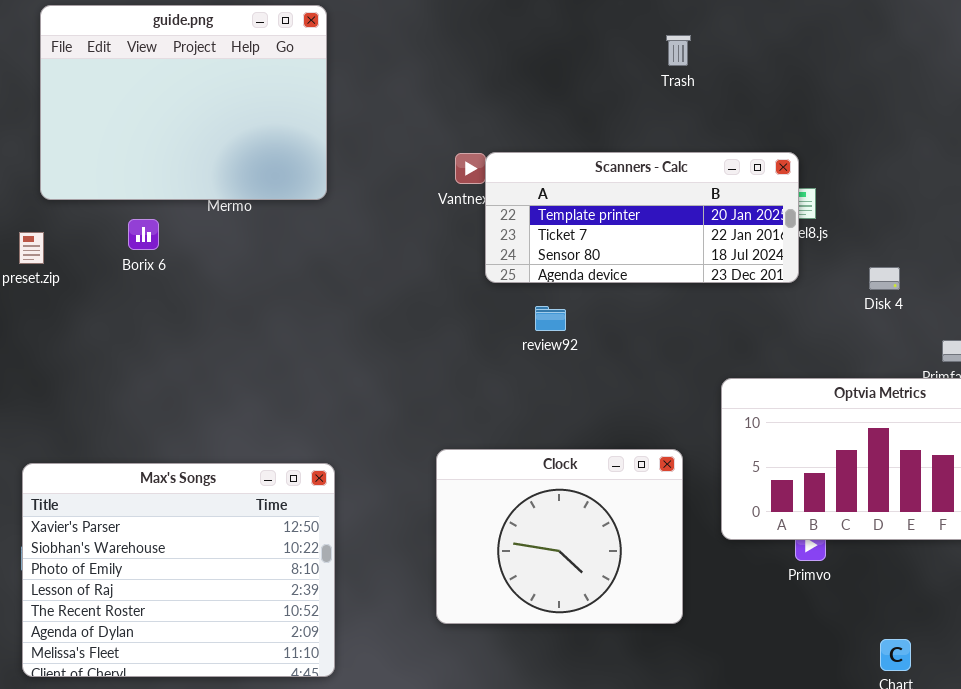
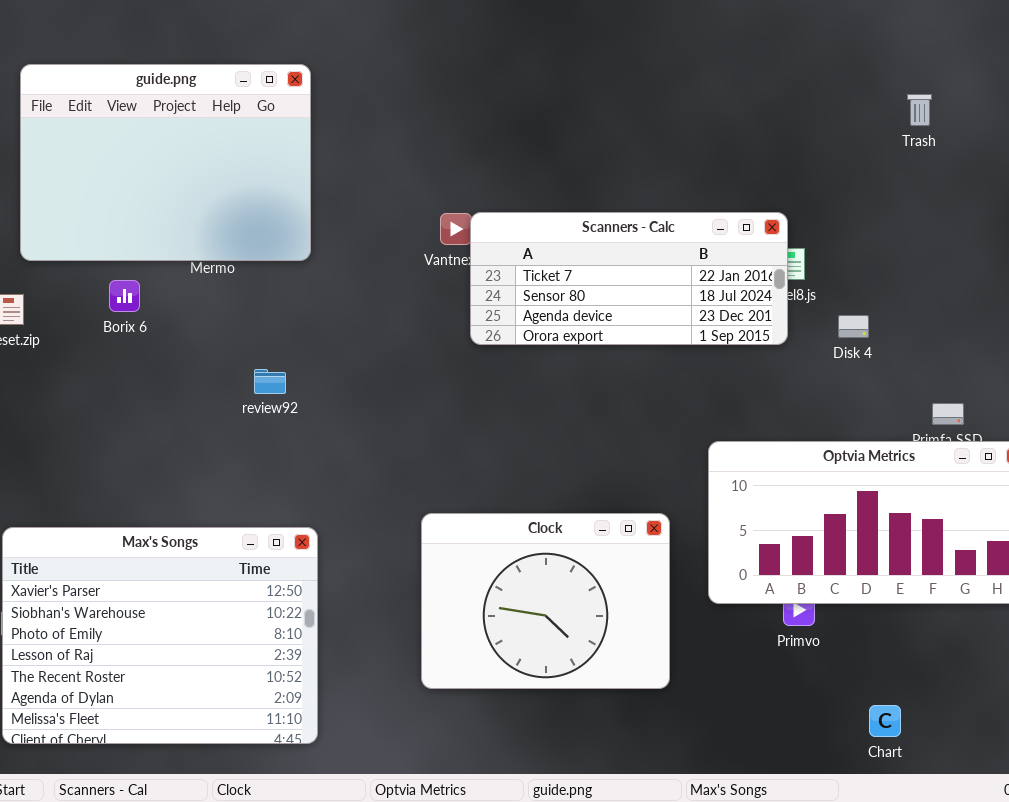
Trash: [666,35,691,66] -> [907,94,932,126], moved
Scanners - Calc: [485,152,799,283] -> [470,212,788,345], scrolled down 1 row
Disk 4: [869,267,900,290] -> [838,315,869,338], moved
review92: [535,306,566,331] -> [254,369,286,394], moved

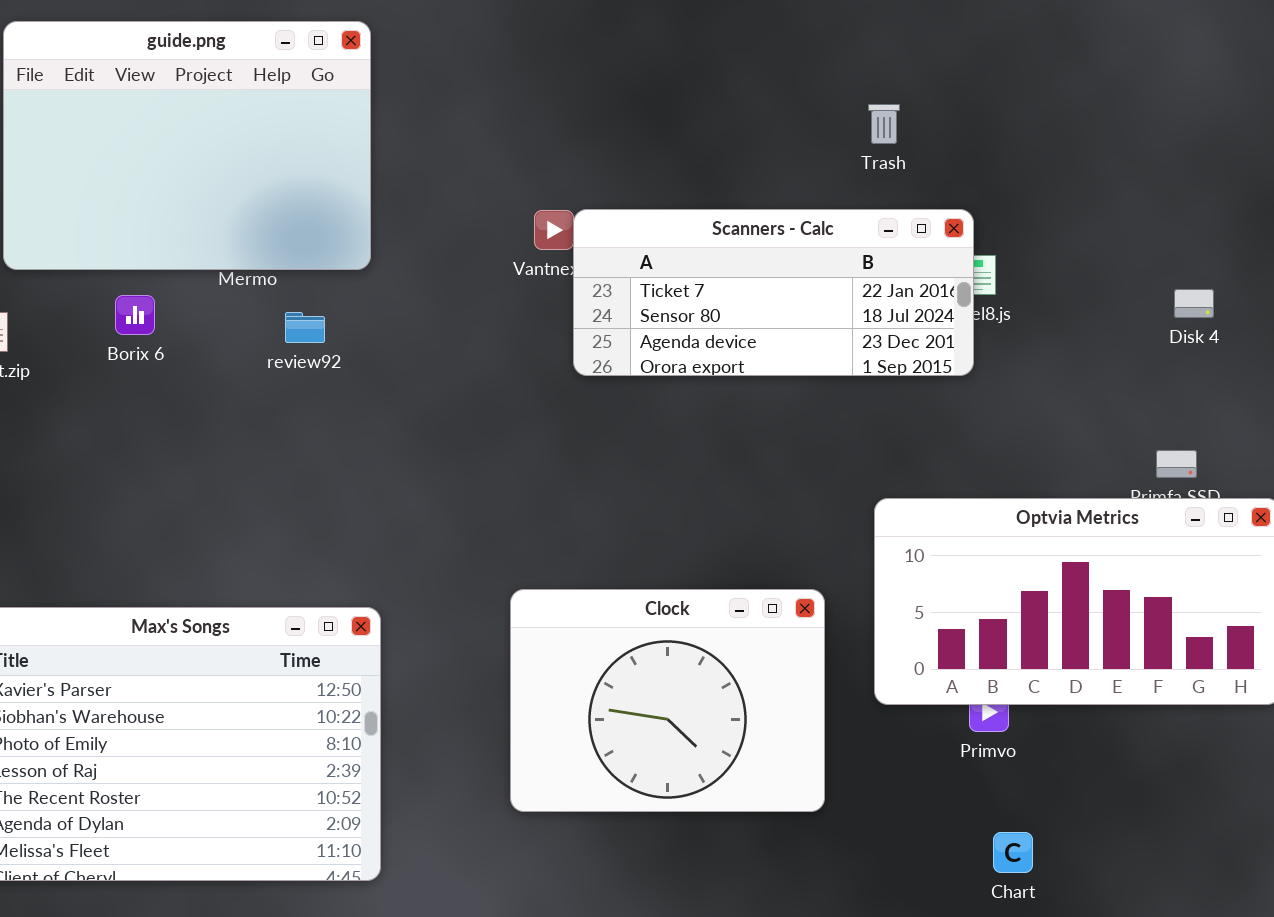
Trash: [907,94,932,126] -> [868,104,900,144], moved
Disk 4: [838,315,869,338] -> [1174,289,1214,318], moved
review92: [254,369,286,394] -> [285,312,325,343], moved
Chart: [869,705,901,737] -> [993,832,1033,873], moved

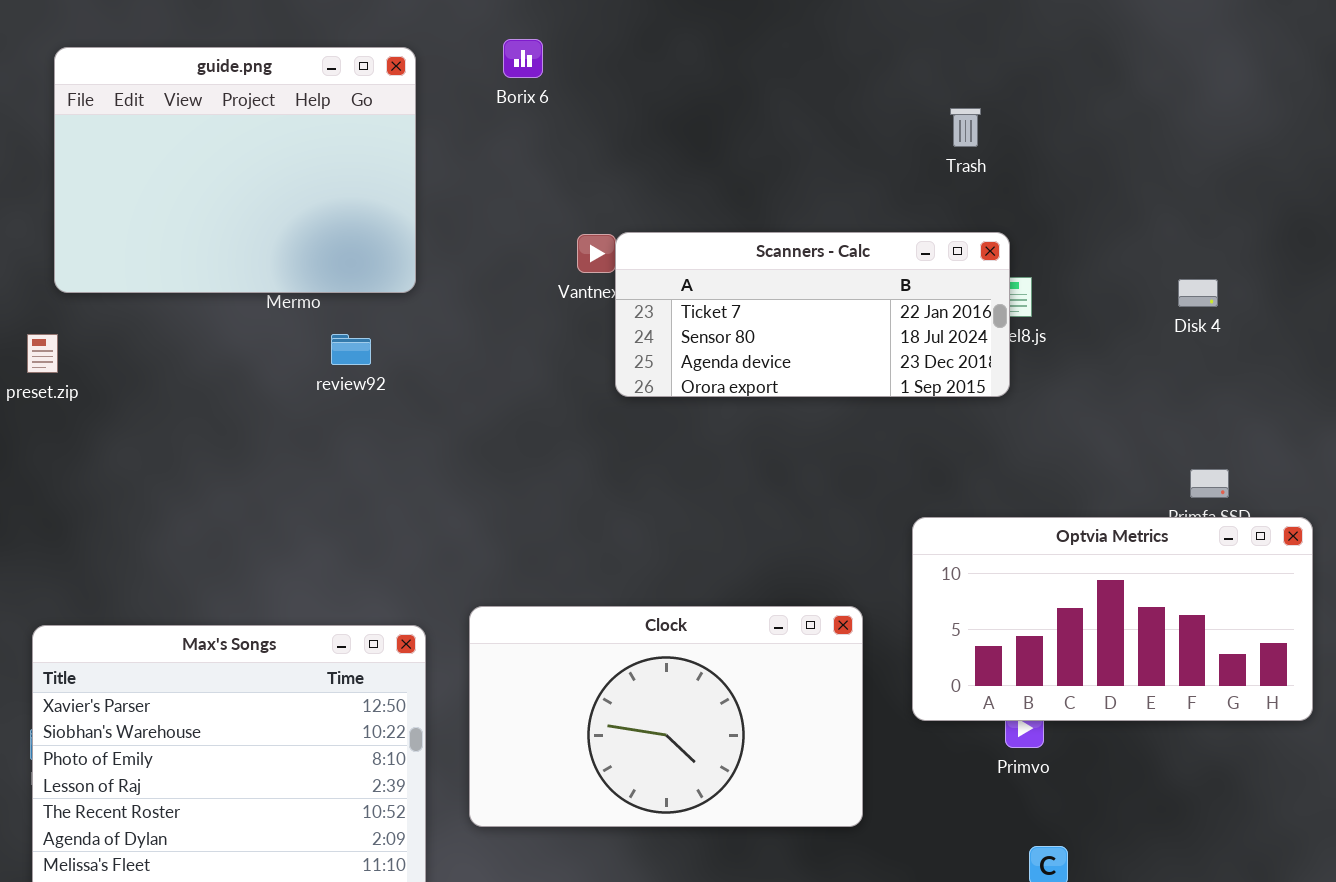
Trash: [868,104,900,144] -> [950,108,981,147], moved
Disk 4: [1174,289,1214,318] -> [1178,279,1218,307], moved
Borix 6: [115,295,155,335] -> [503,39,543,78], moved
Clock: [510,589,825,812] -> [469,606,863,827], resized

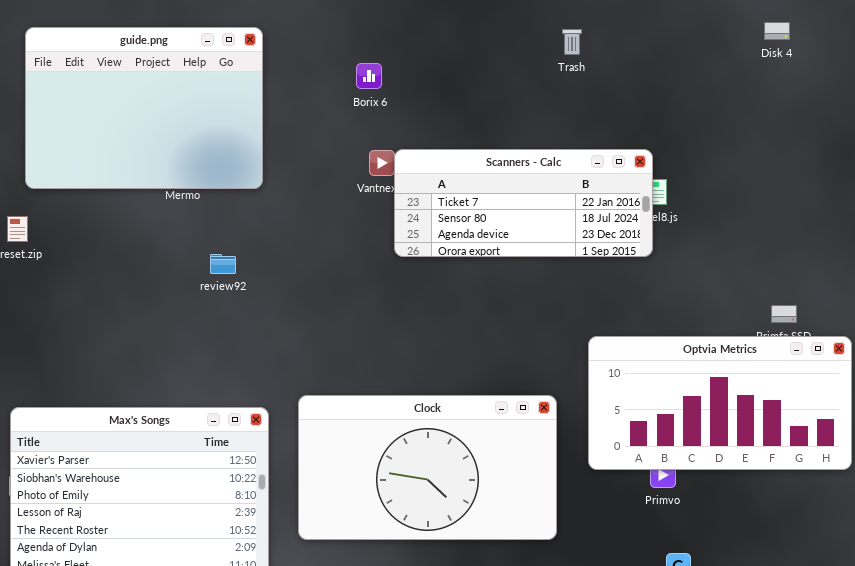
Borix 6: [503,39,543,78] -> [356,63,382,89], moved
Trash: [950,108,981,147] -> [562,29,582,55], moved
Disk 4: [1178,279,1218,307] -> [764,22,790,40], moved
review92: [331,334,371,365] -> [210,254,236,274], moved

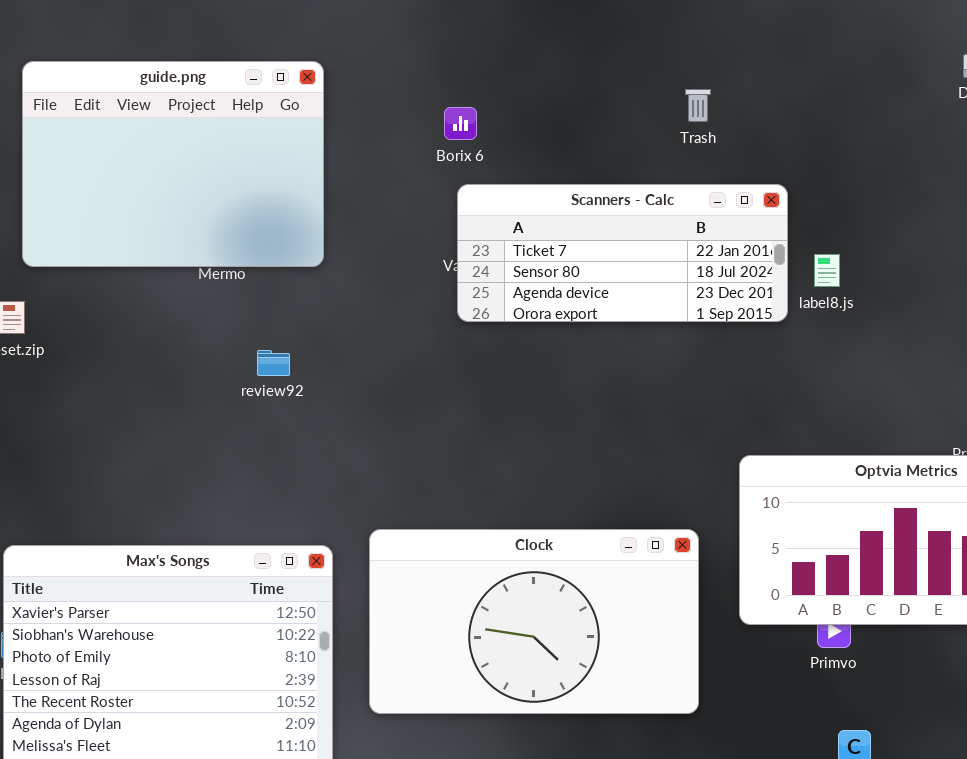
Trash: [562,29,582,55] -> [685,89,711,122], moved
Scanners - Calc: [394,149,653,257] -> [457,184,788,322], moved

